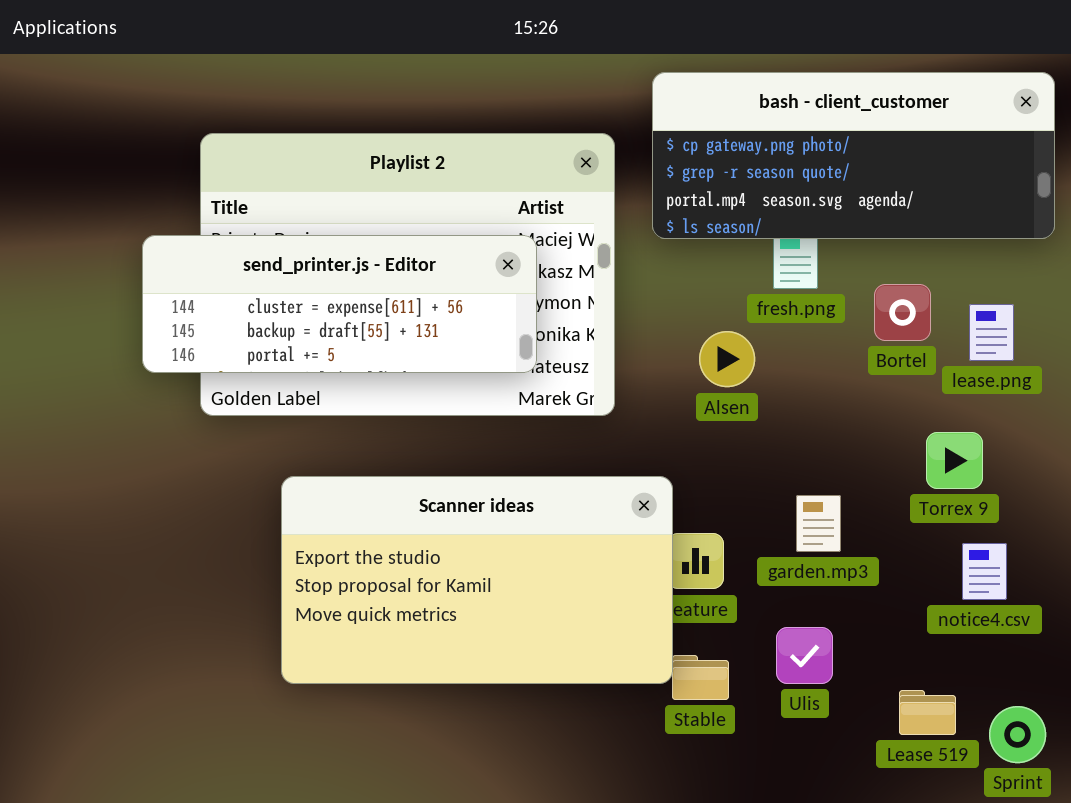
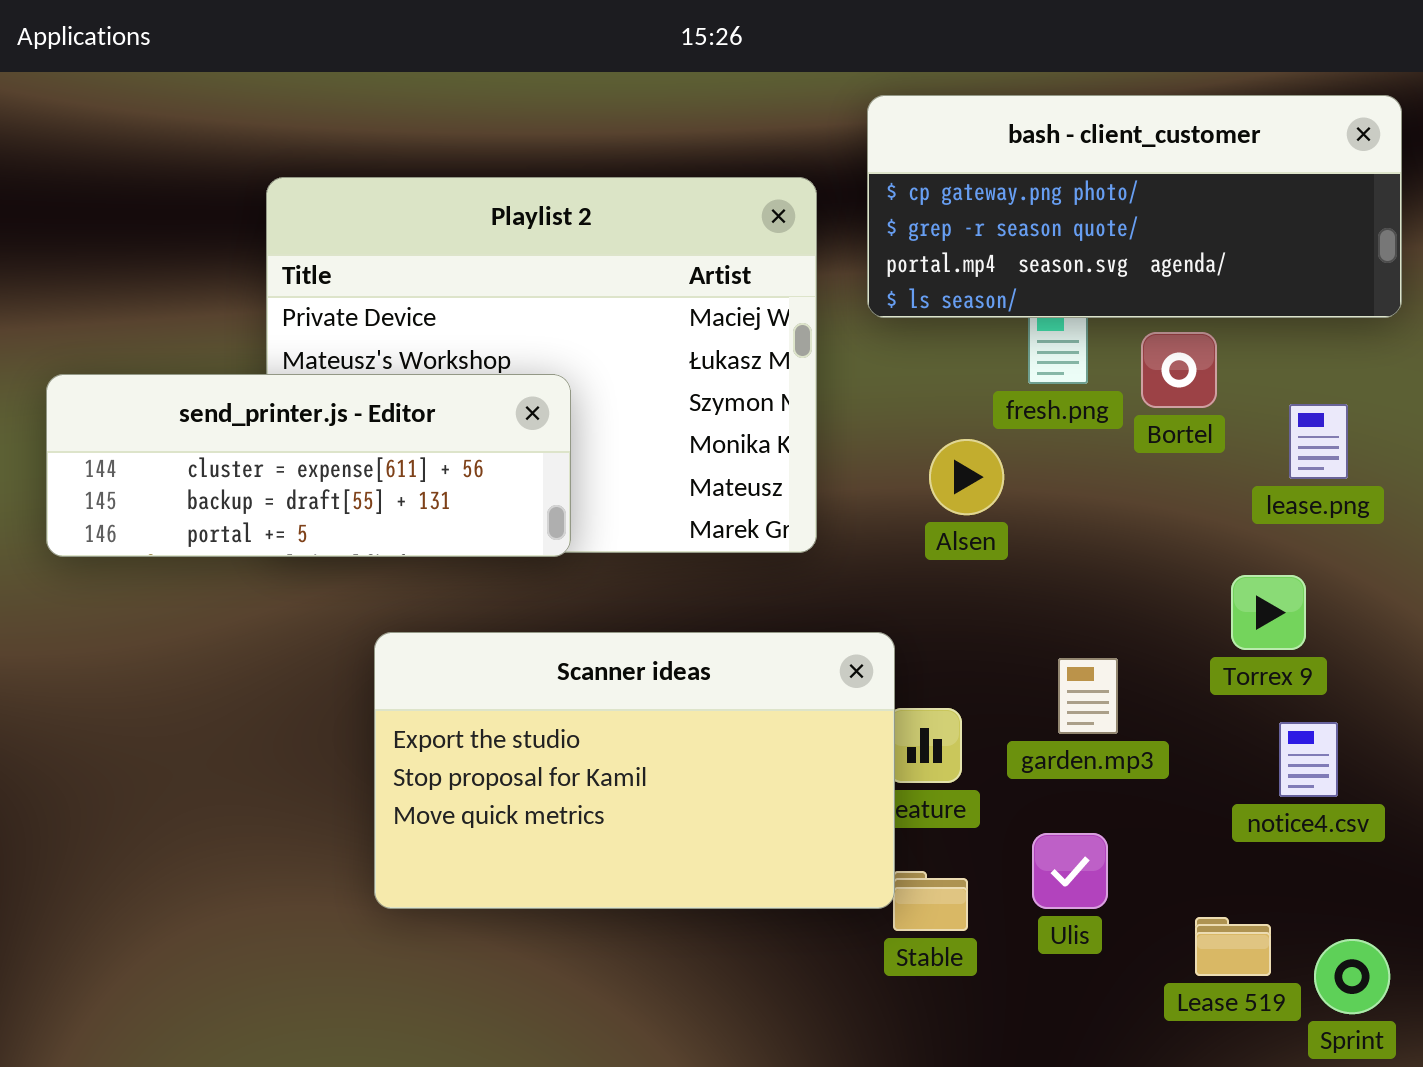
send_printer.js - Editor: [142,235,537,373] -> [46,374,571,557], moved
Bortel: [874,284,931,341] -> [1141,332,1217,408], moved

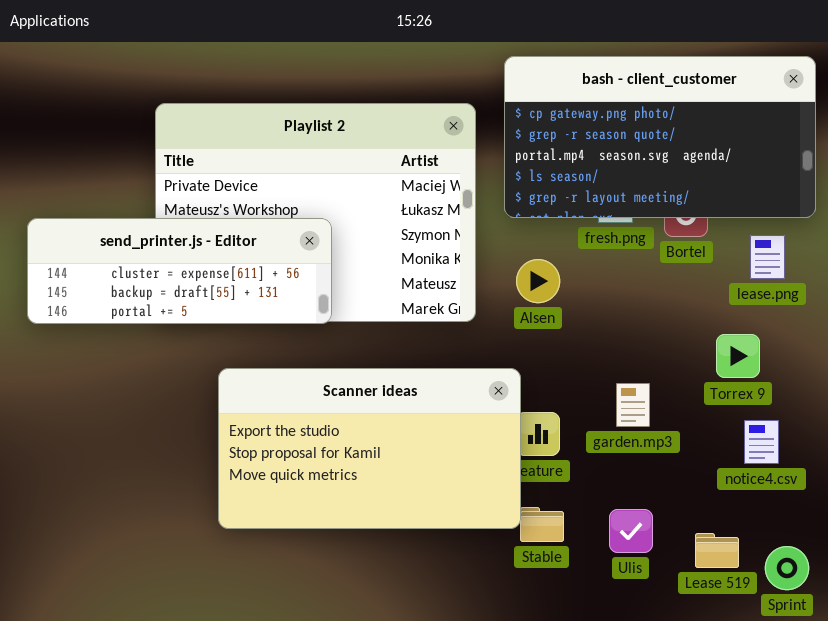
bash - client_customer: [867,95,1402,318] -> [504,56,816,218], resized
Alsen: [929,439,1004,515] -> [516,259,560,303], moved
Ulis: [1032,833,1108,909] -> [609,509,653,553], moved

